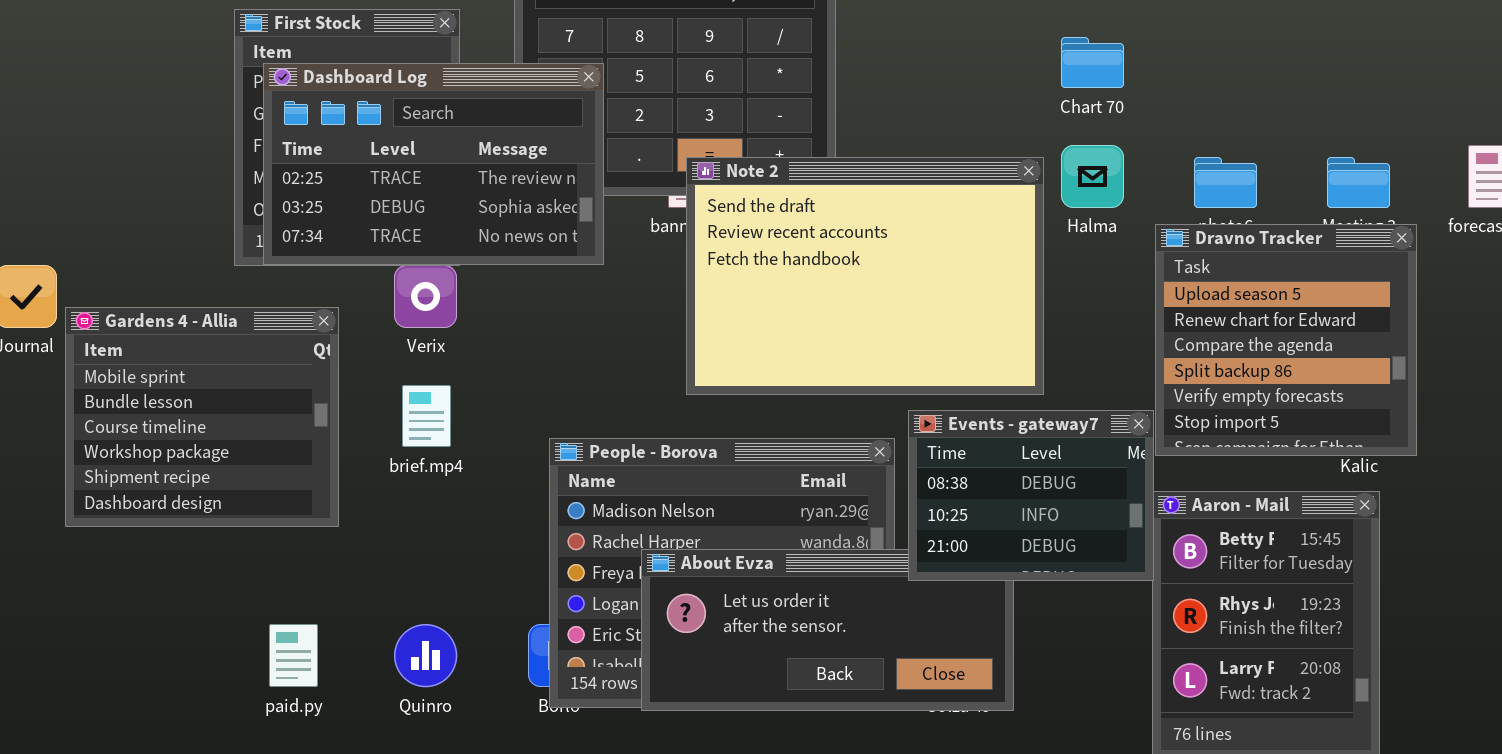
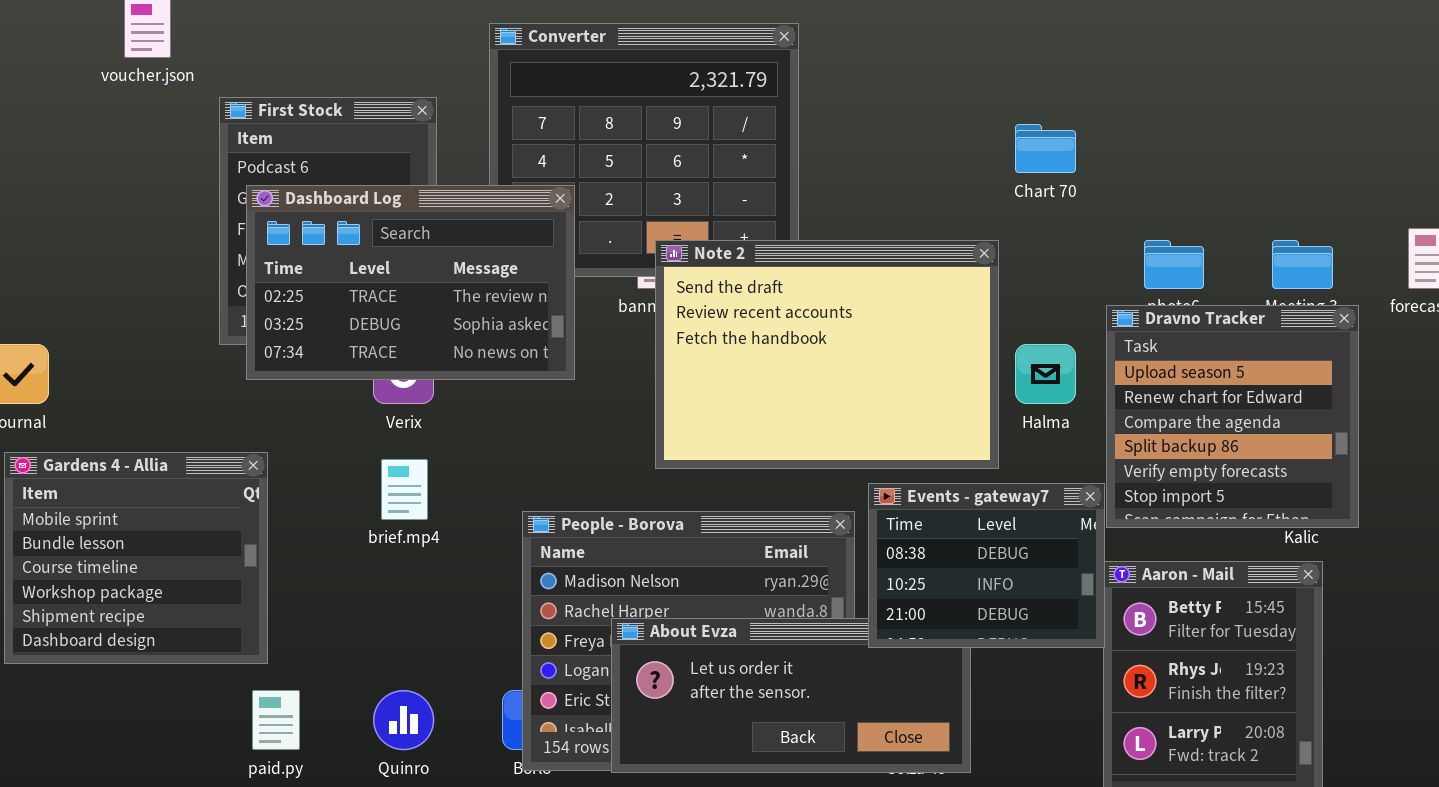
Dashboard Log: [263,63,604,265] -> [246,185,575,380], moved
Halma: [1061,145,1124,208] -> [1015,344,1076,404], moved
Gardens 4 - Allia: [65,307,339,527] -> [4,452,268,664], moved

